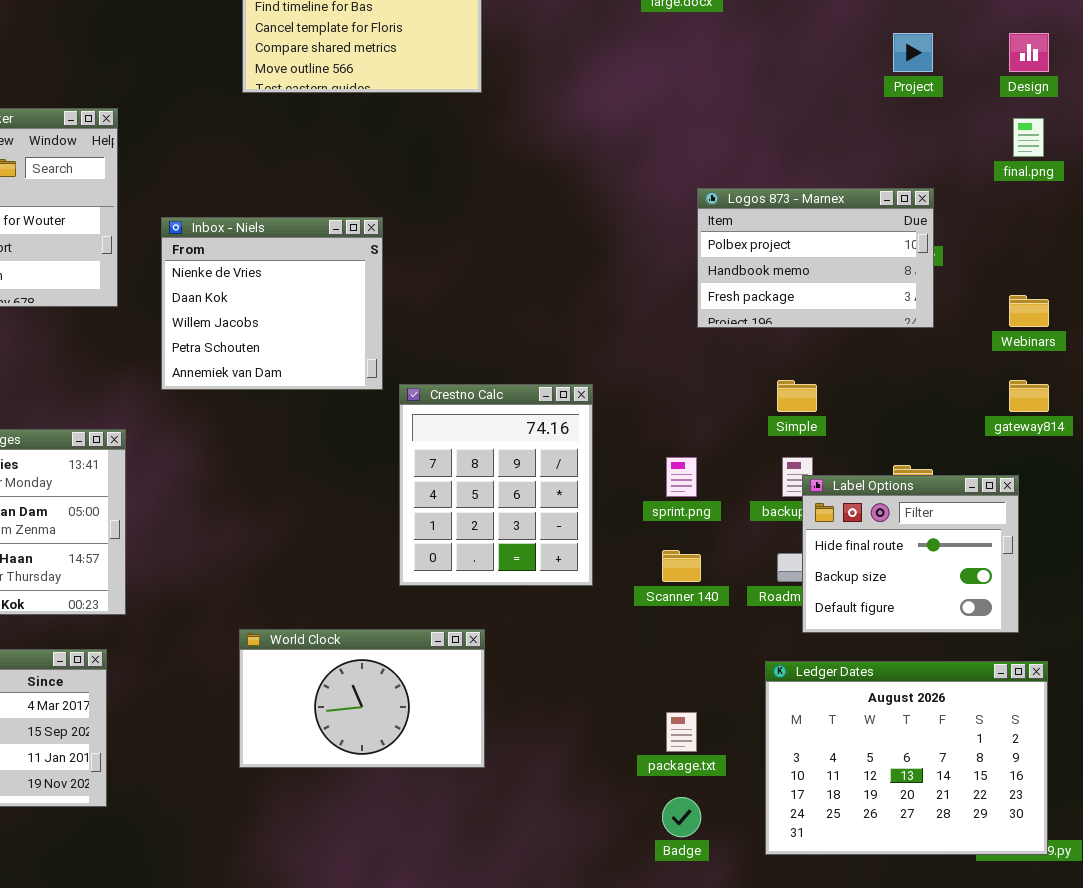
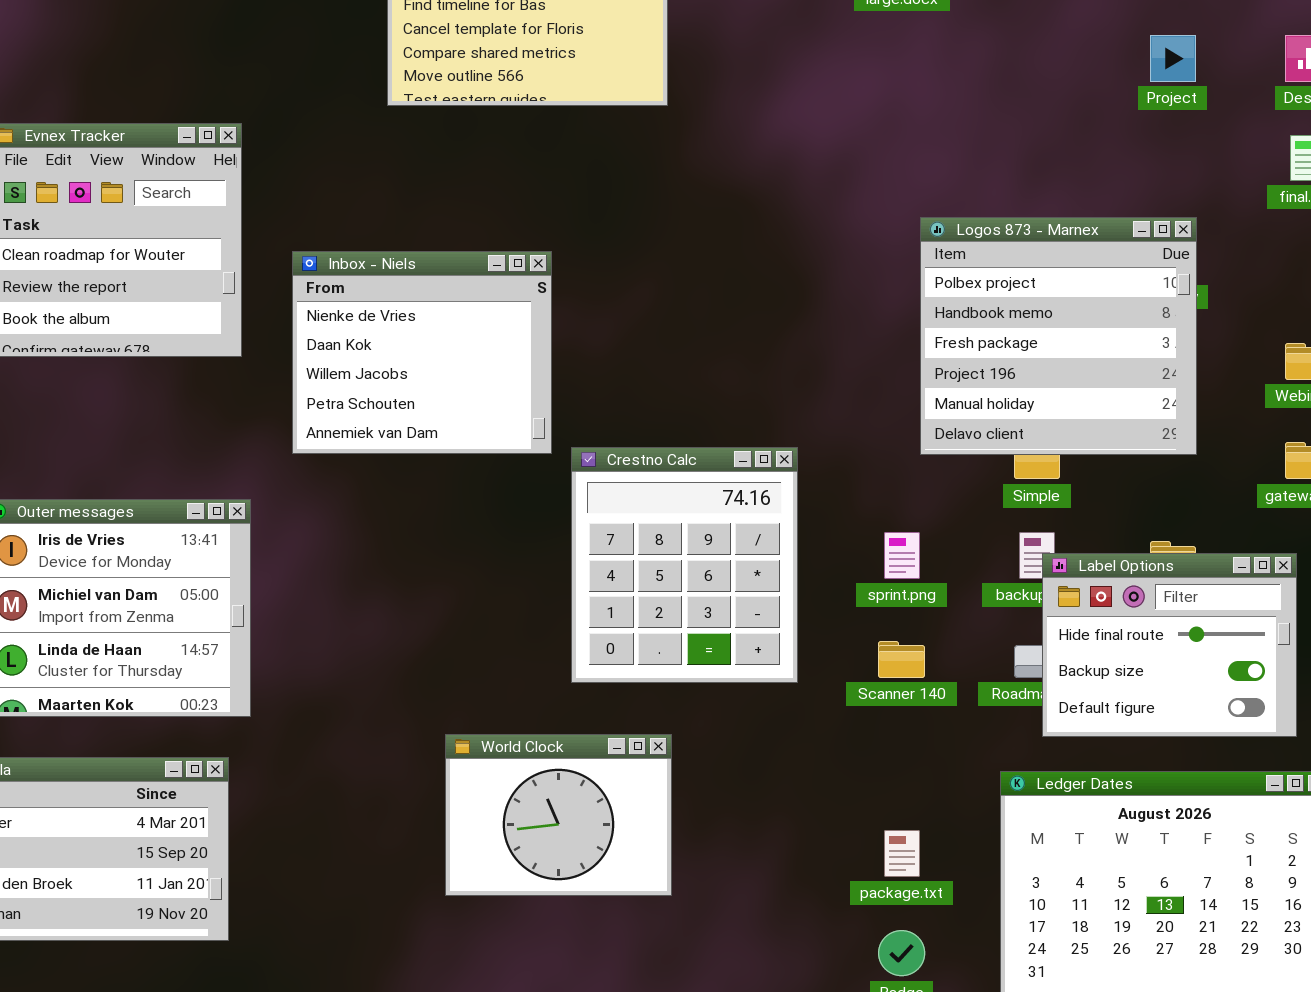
Logos 873 - Marnex: [697,188,934,328] -> [920,217,1197,455], resized
World Clock: [239,629,485,768] -> [445,734,672,896], resized

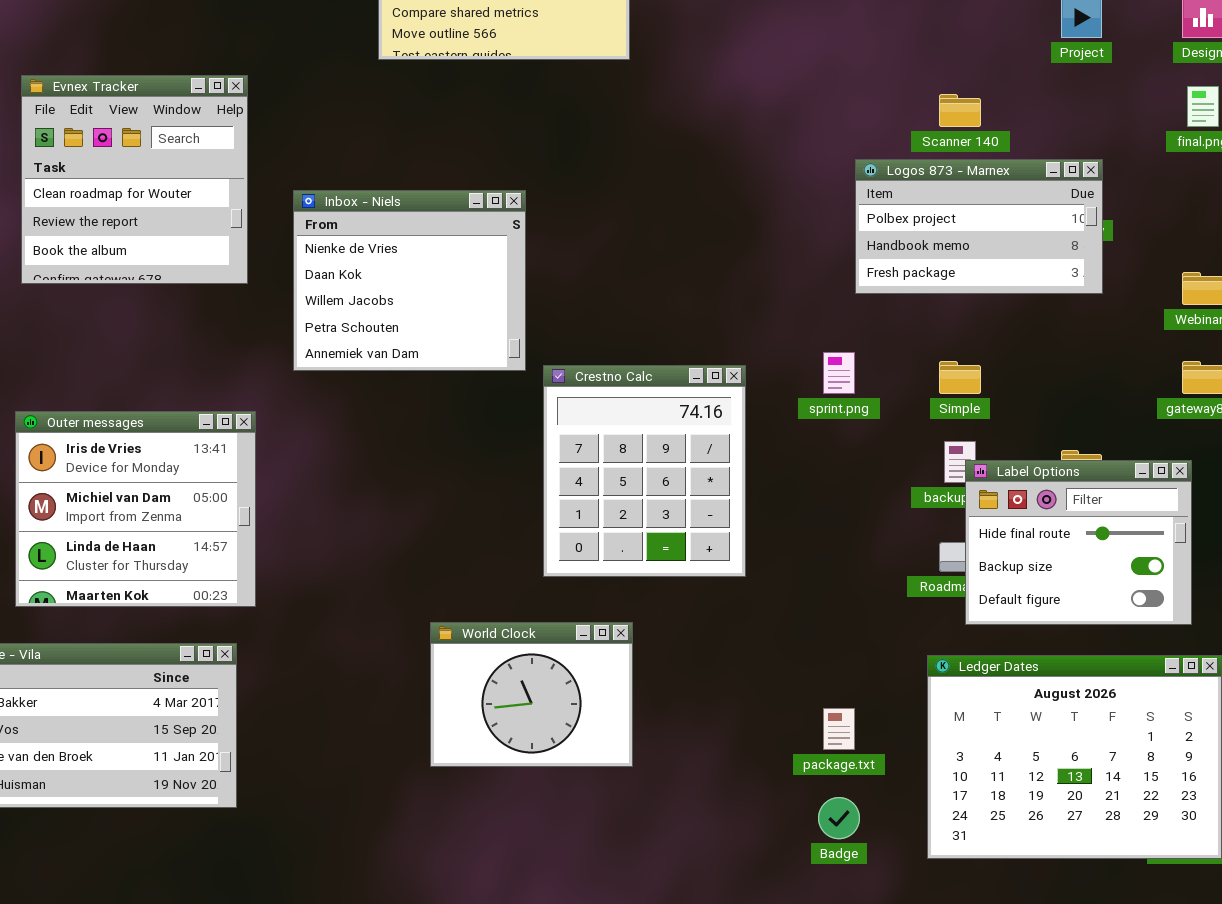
Logos 873 - Marnex: [920,217,1197,455] -> [855,159,1103,294], resized
sprint.png: [884,532,920,579] -> [823,352,855,394], moved
Scanner 140: [878,641,925,678] -> [939,94,981,127], moved

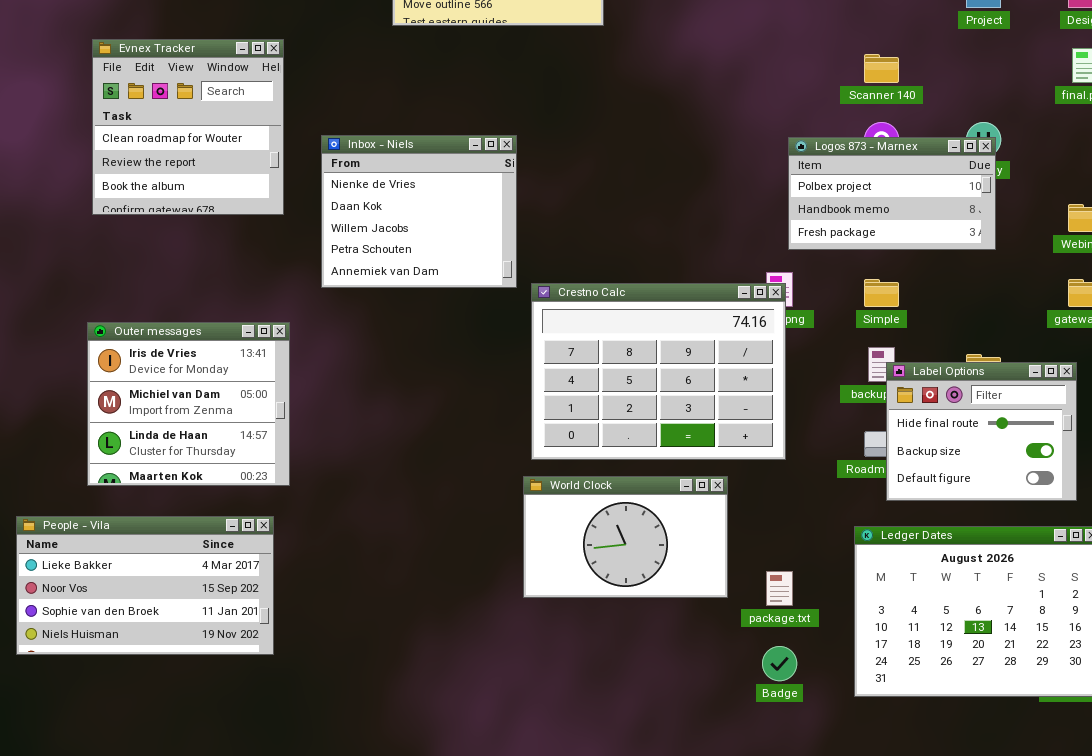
Logos 873 - Marnex: [855,159,1103,294] -> [788,137,996,250], moved
Crestno Calc: [543,365,746,577] -> [531,283,786,460], resized
World Clock: [430,622,633,767] -> [523,476,728,598], moved, resized

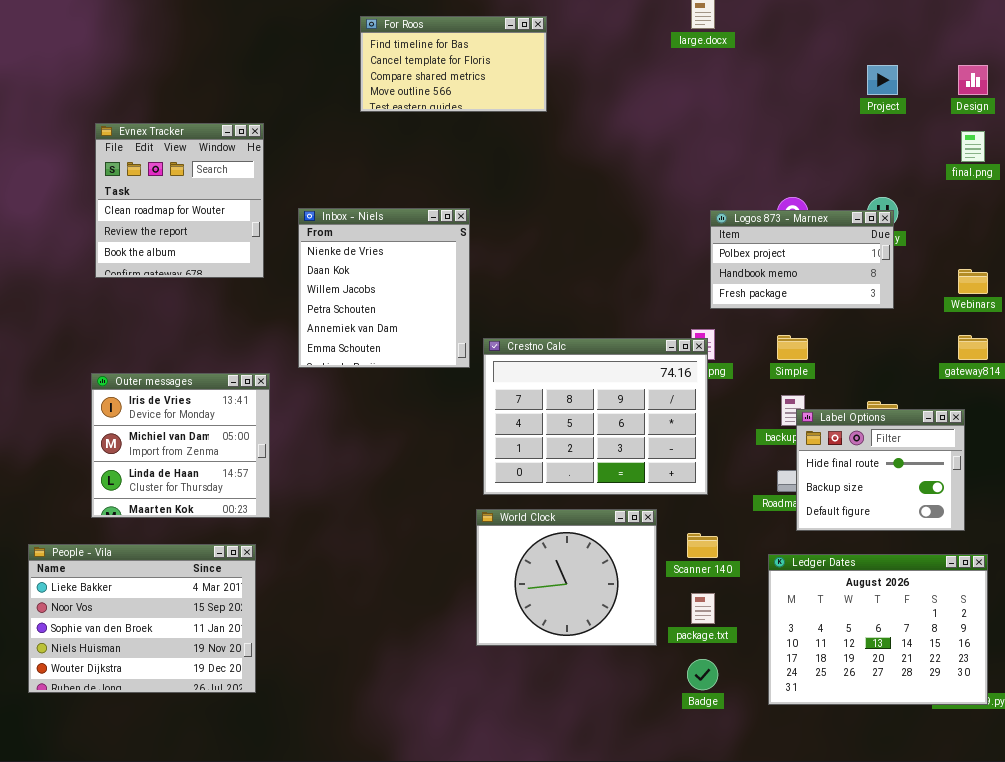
Scanner 140: [864,54,899,83] -> [687,533,718,558], moved
Inbox - Niels: [321,135,517,288] -> [298,208,470,368], resized
World Clock: [523,476,728,598] -> [476,509,657,646], resized
People - Vila: [16,516,274,655] -> [28,544,256,693], resized

